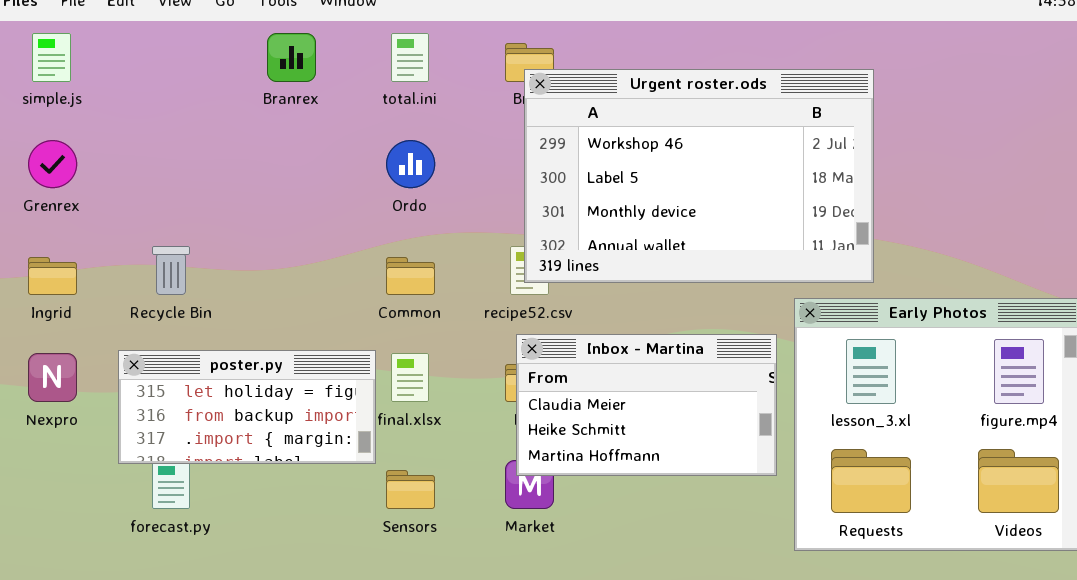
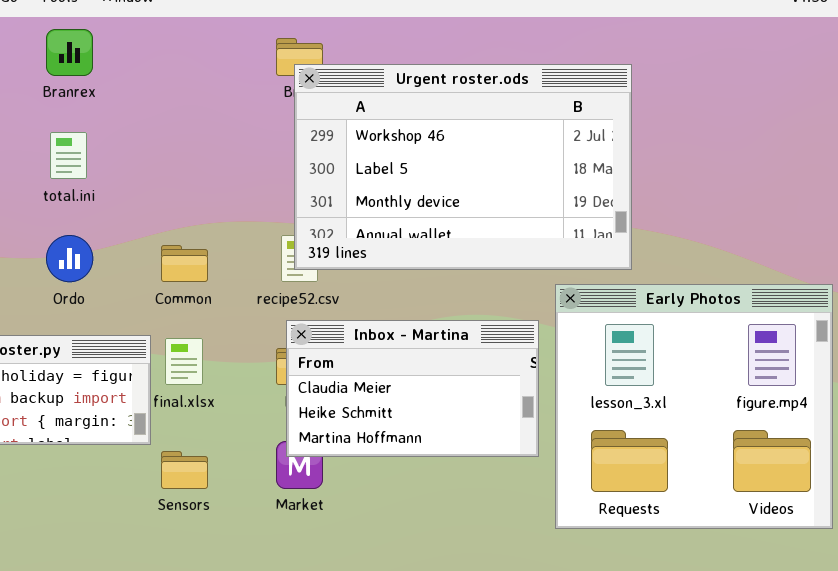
total.ini: [391,33,429,82] -> [50,132,87,179], moved
Ordo: [386,140,435,188] -> [46,235,93,282], moved

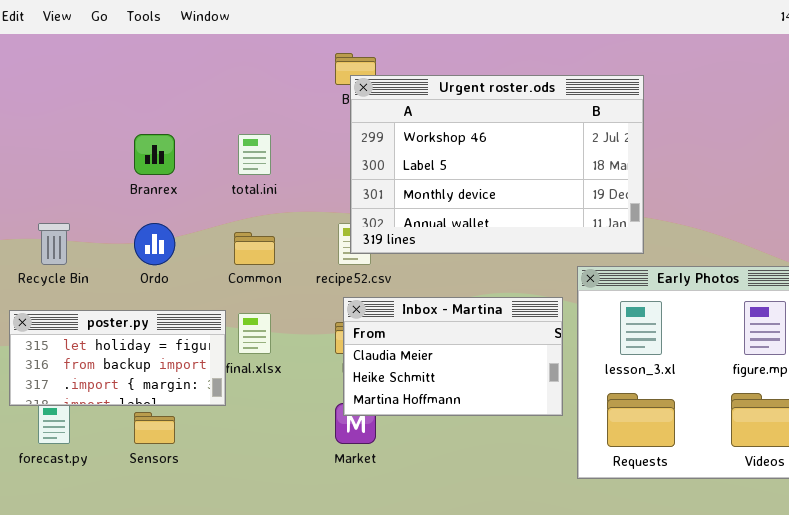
Branrex: [46,29,93,76] -> [134,134,175,175], moved
total.ini: [50,132,87,179] -> [238,134,271,175], moved
Sensors: [161,451,208,489] -> [134,412,175,444], moved

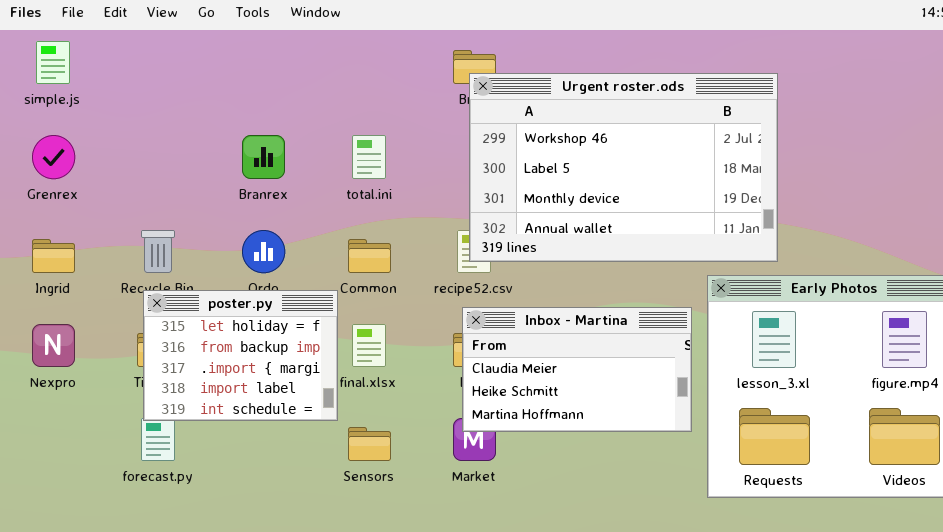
poster.py: [9,310,226,406] -> [143,290,338,421], resized
Sensors: [134,412,175,444] -> [348,427,391,461], moved

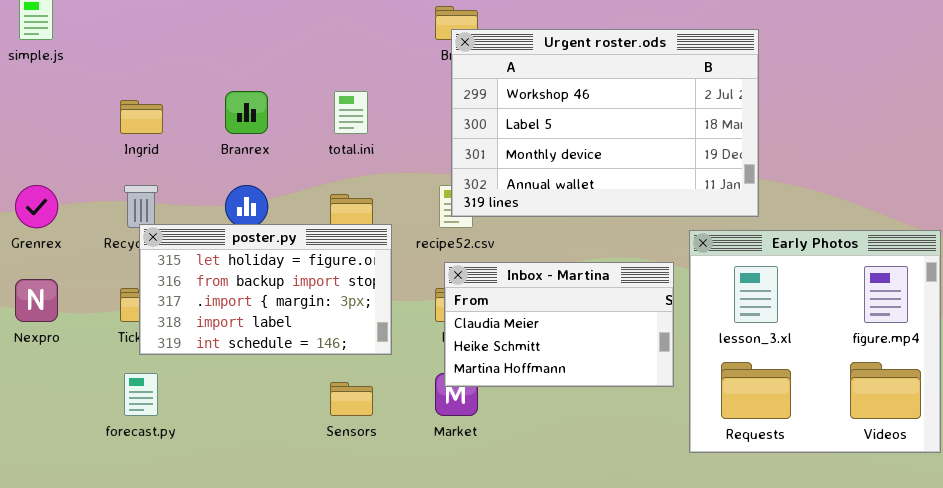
Grenrex: [32,135,75,179] -> [15,185,58,228], moved
Ingrid: [32,239,75,273] -> [120,100,163,134], moved
poster.py: [143,290,338,421] -> [139,224,392,355], moved, resized

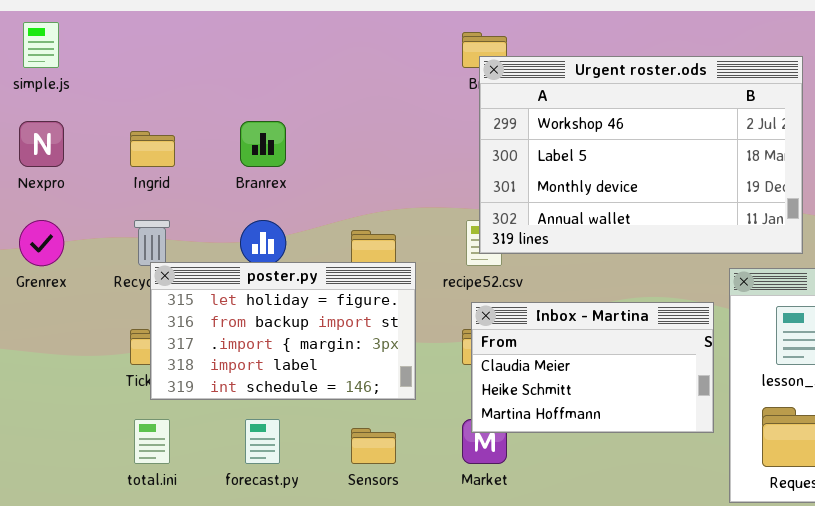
total.ini: [334,91,368,134] -> [134,419,170,464], moved
Nexpro: [15,279,58,322] -> [19,121,64,167], moved
forecast.py: [124,373,158,416] -> [245,419,280,464], moved

